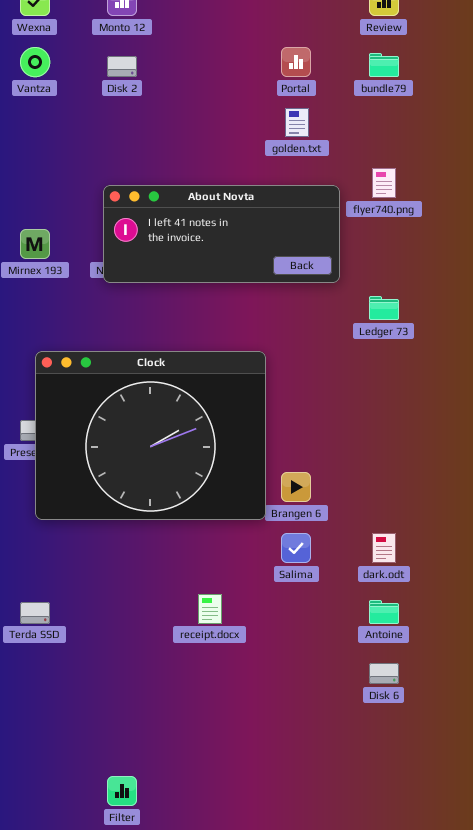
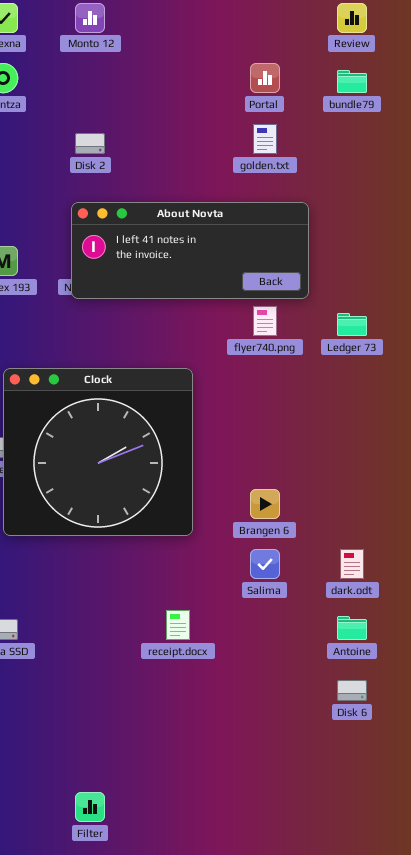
Disk 2: [107,56,137,77] -> [75,133,105,154], moved
flyer740.png: [372,168,396,198] -> [253,306,277,336], moved
Clock: [35,351,266,520] -> [3,368,193,536], resized

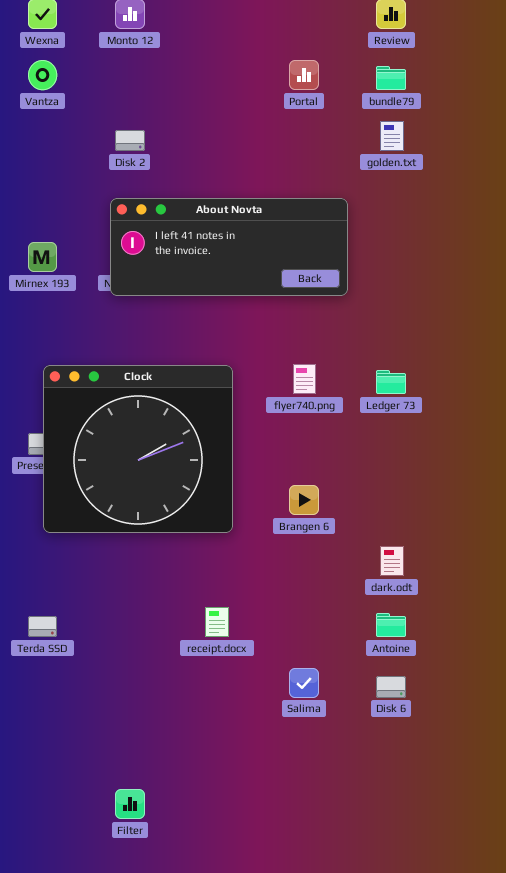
golden.txt: [253,124,277,154] -> [380,121,404,151], moved
flyer740.png: [253,306,277,336] -> [293,364,316,394], moved
Ledger 73: [337,313,367,336] -> [376,370,406,394], moved
Salima: [250,549,280,579] -> [289,668,319,698], moved

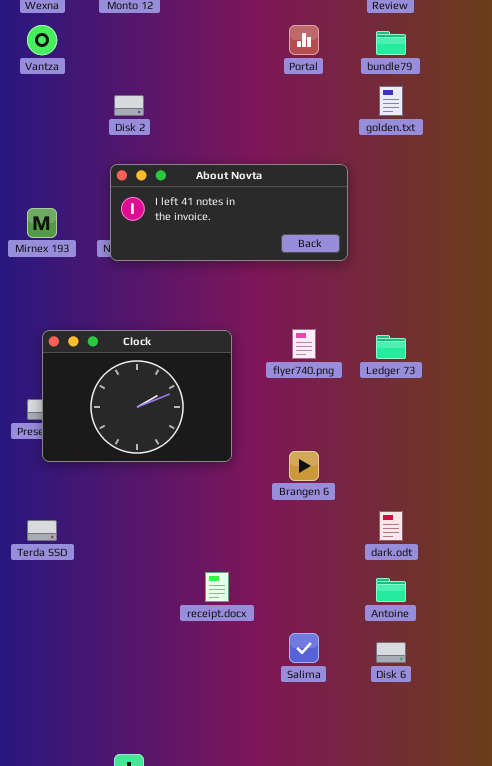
Clock: [43,365,233,533] -> [42,330,232,462], resized
Terda SSD: [28,616,57,637] -> [27,520,57,541], moved

